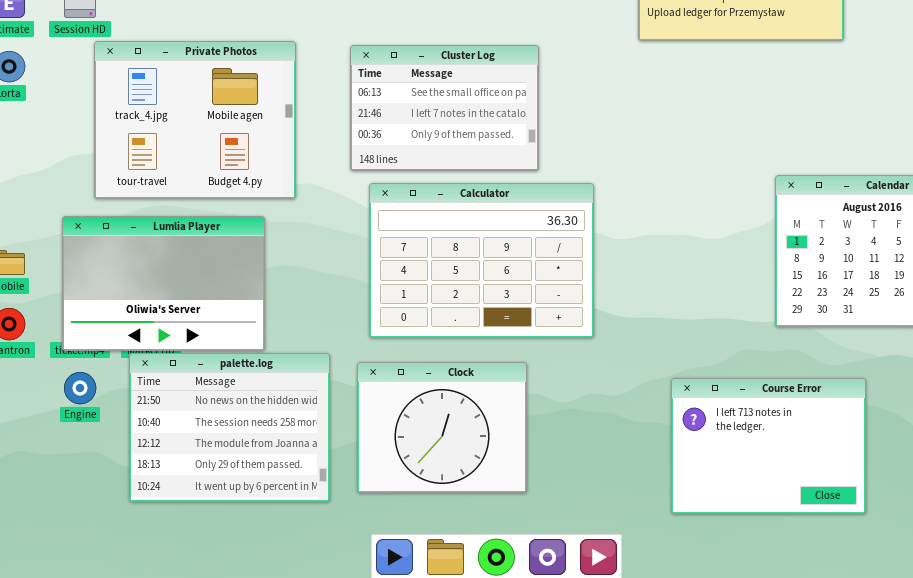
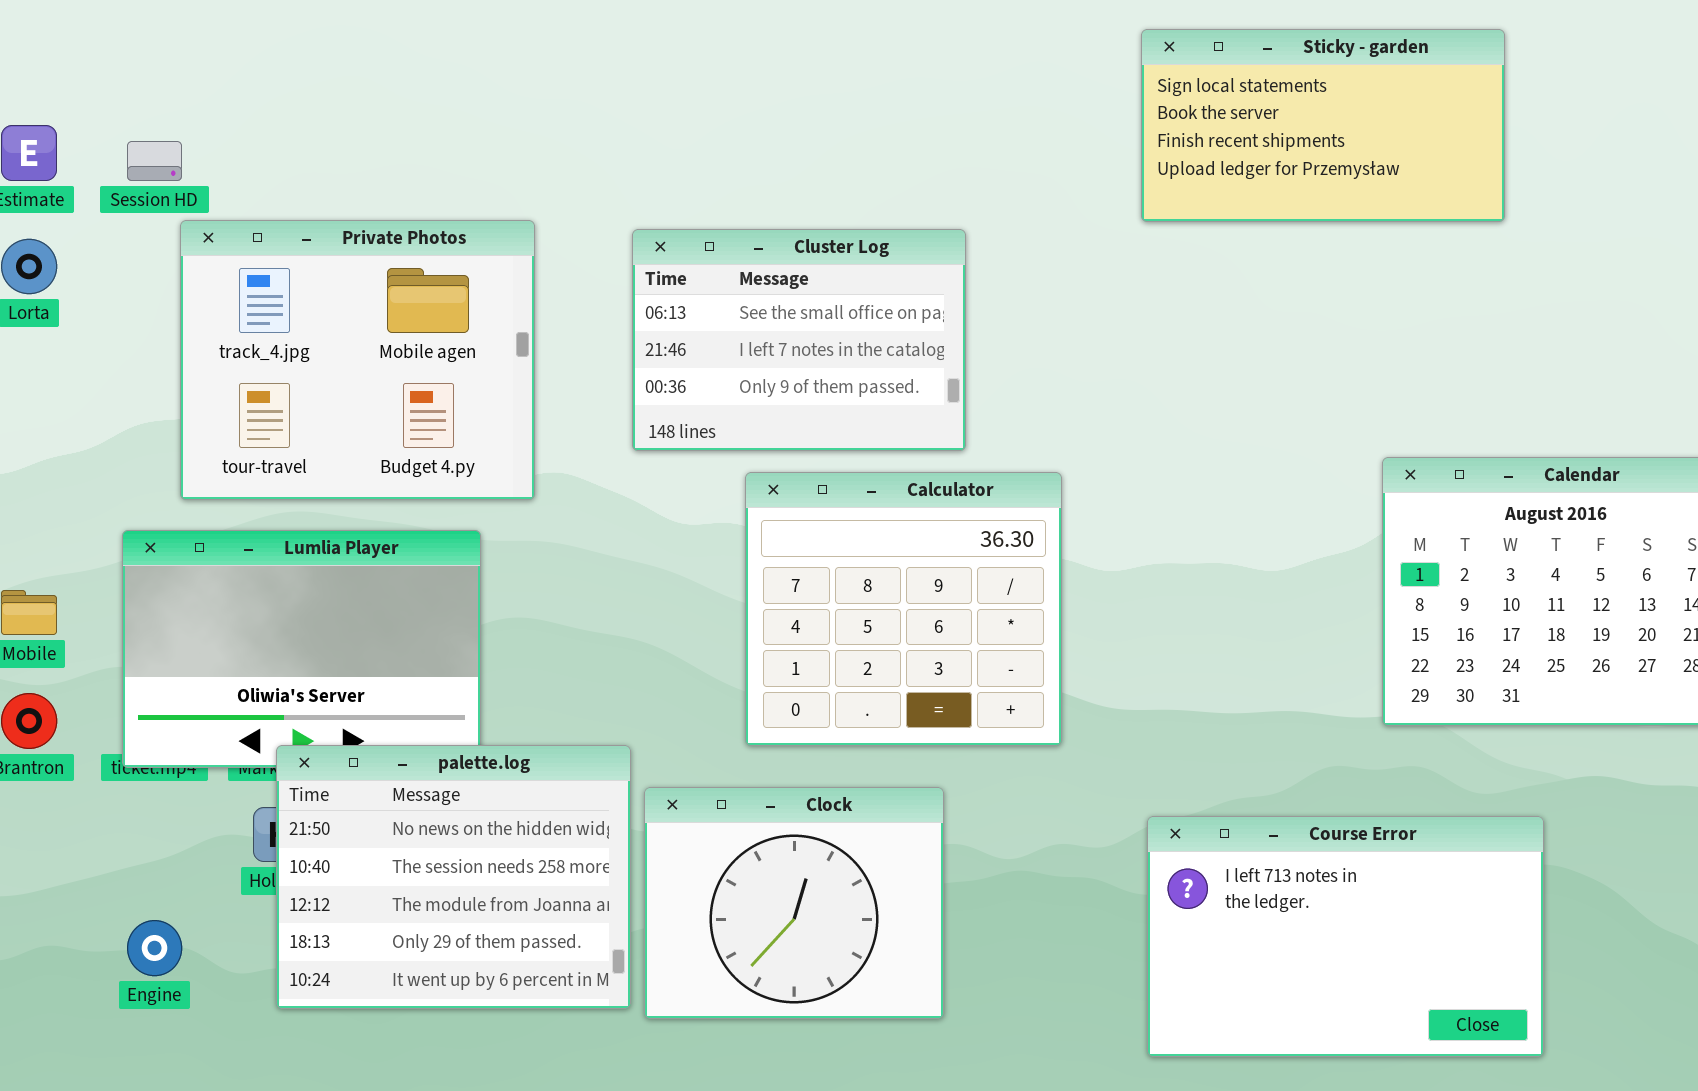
Calculator: [369,183,594,338] -> [745,472,1062,746], resized
palette.log: [129,353,330,502] -> [276,745,631,1009], moved
Engine: [64,372,96,404] -> [127,920,182,976], moved
Course Error: [671,378,866,514] -> [1147,816,1544,1057], resized

